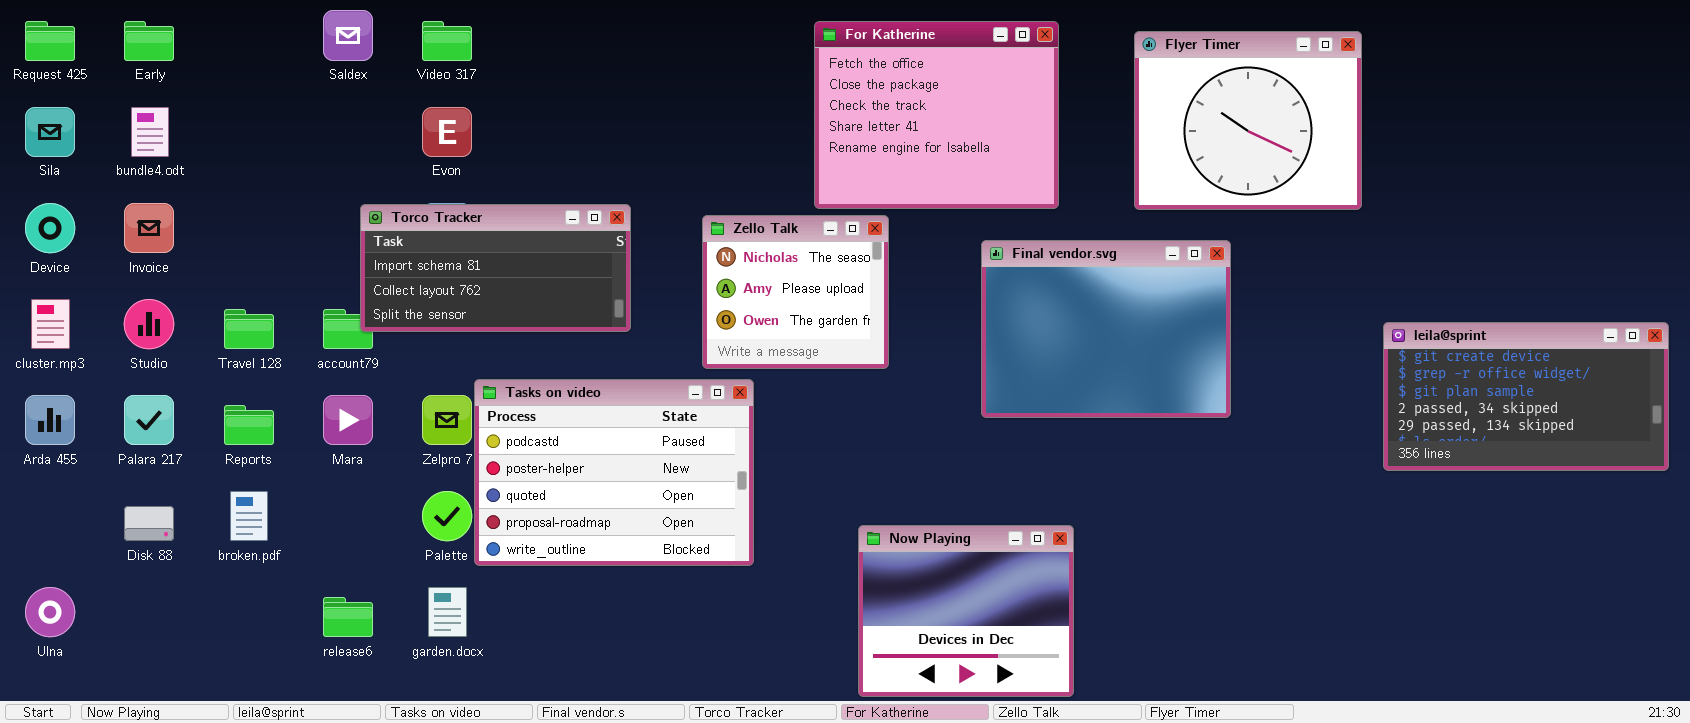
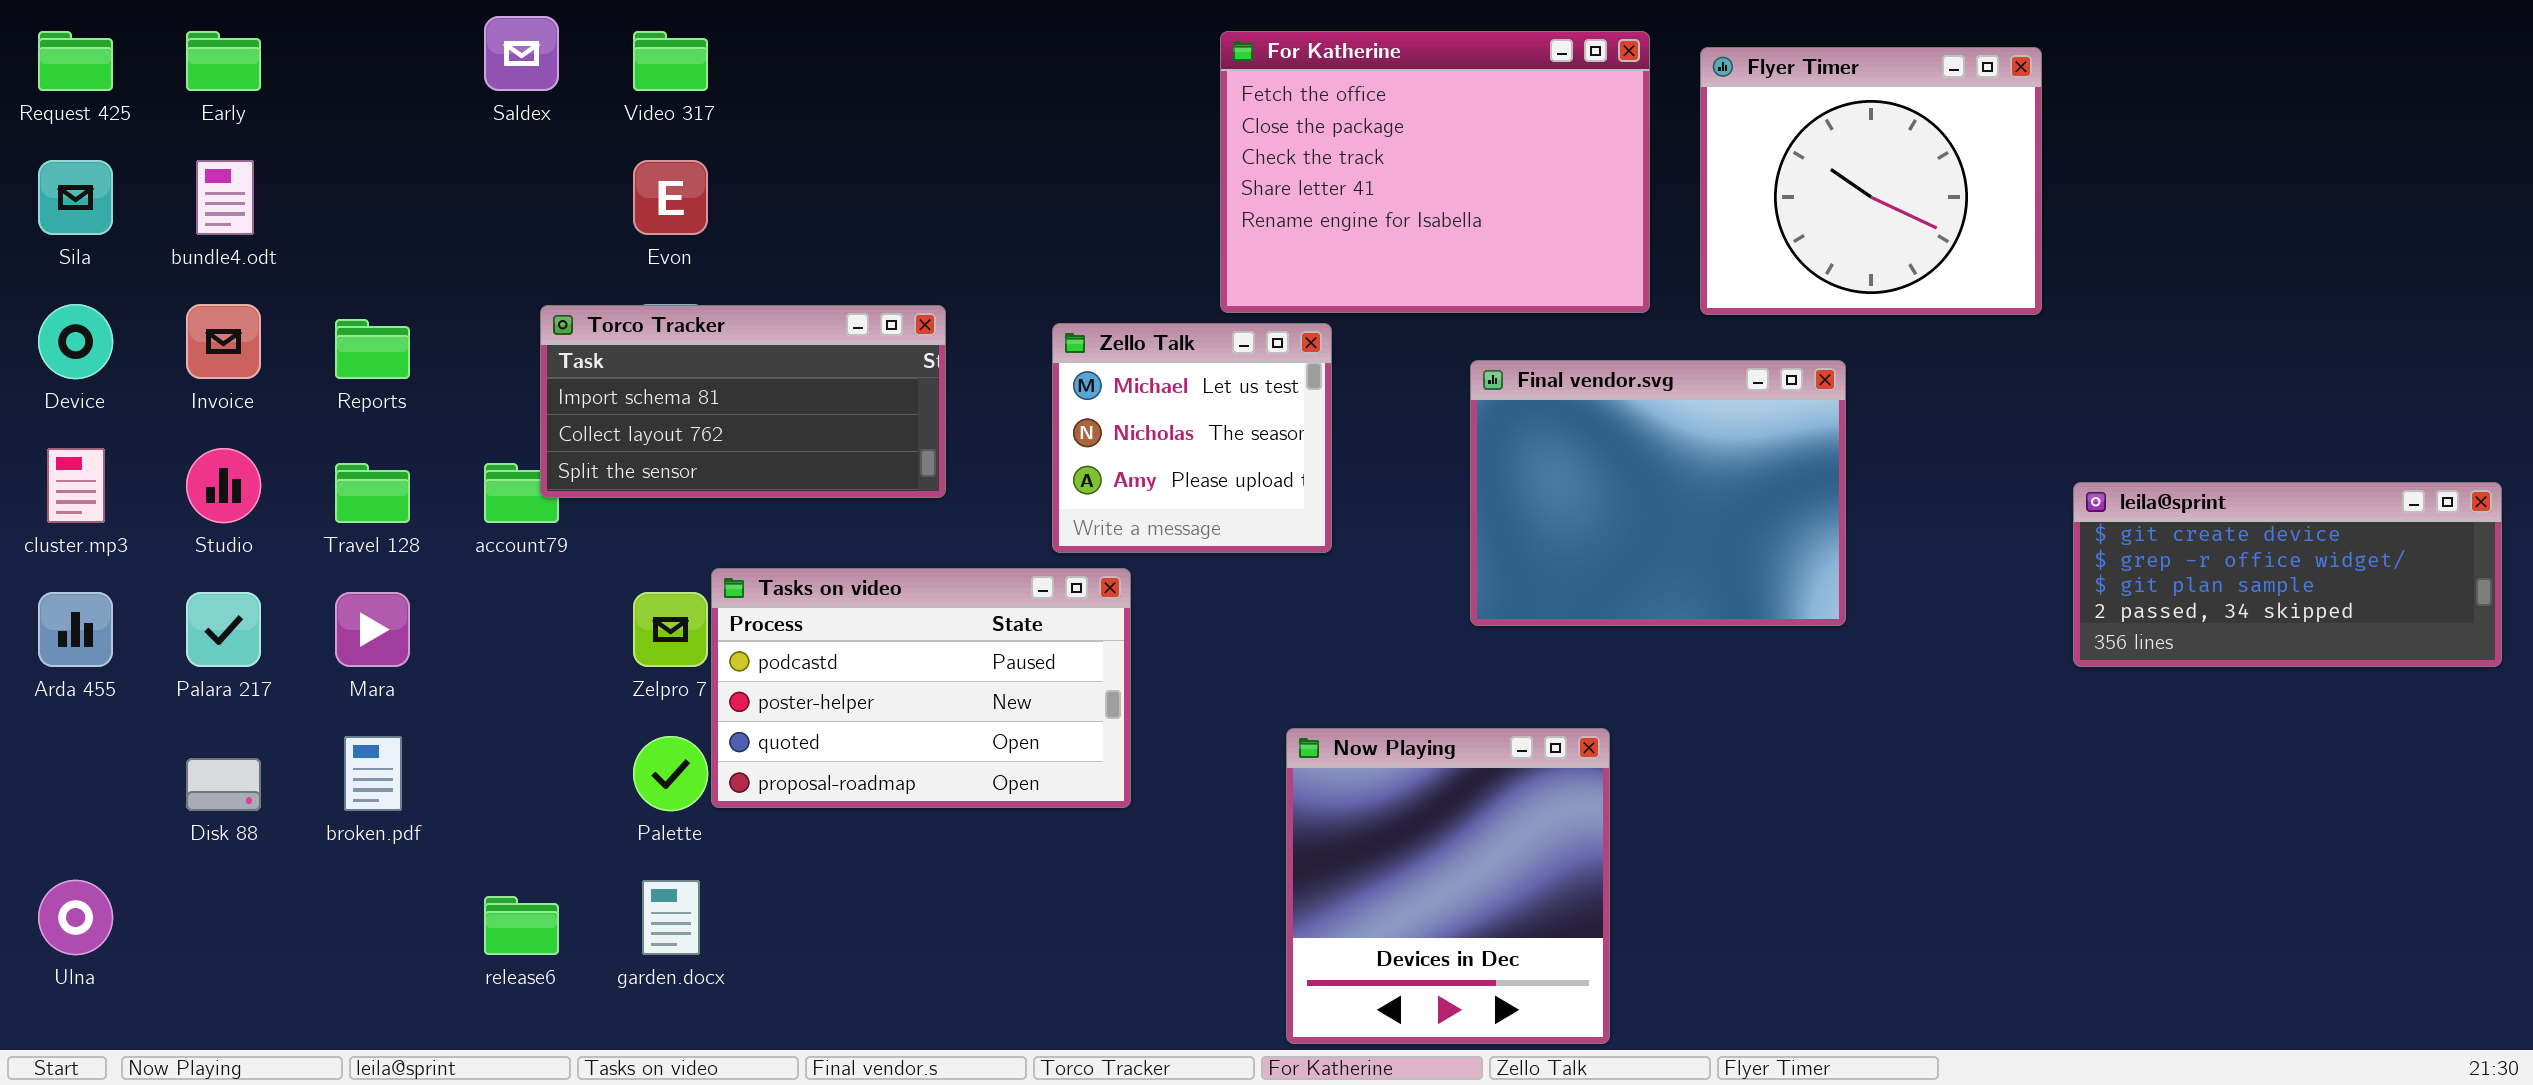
For Katherine: [814,21,1059,209] -> [1220,31,1650,313], resized
Zello Talk: [702,215,889,369] -> [1052,323,1332,553], scrolled up 1 row
leila@sprint: [1383,322,1669,471] -> [2073,482,2502,667], resized
Tasks on video: [474,379,754,566] -> [711,568,1131,808], resized
Mara: [323,395,373,445] -> [335,592,410,667], moved
Reports: [224,405,274,445] -> [335,319,410,379], moved
Now Playing: [858,525,1074,697] -> [1286,728,1610,1044], resized

